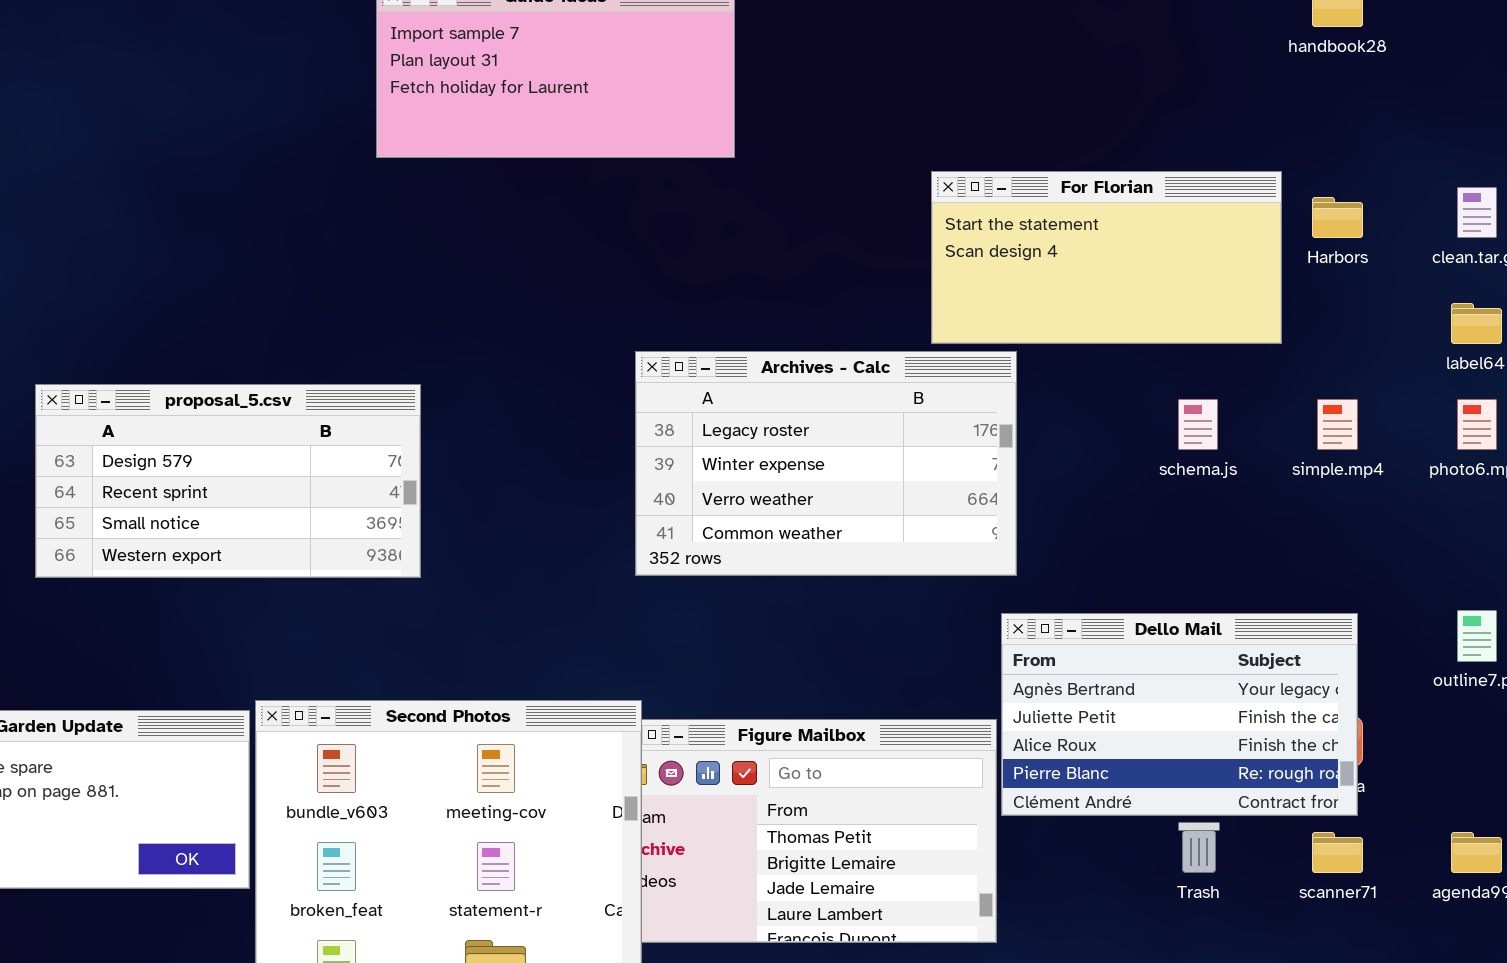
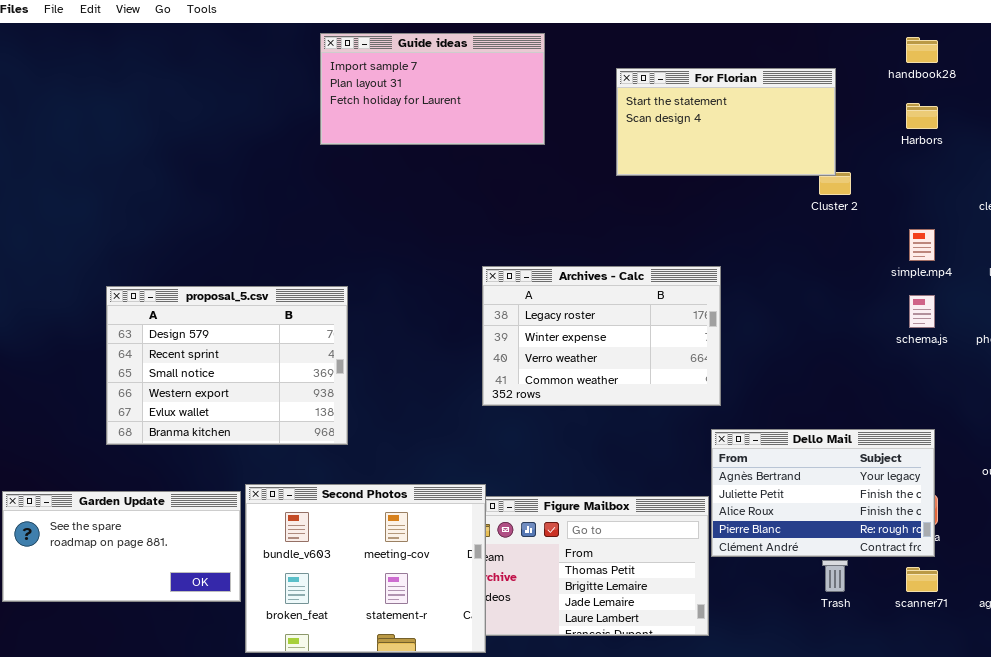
For Florian: [931,171,1282,344] -> [616,68,836,176], moved
Harbors: [1312,197,1363,238] -> [906,103,938,129], moved
proposal_5.csv: [35,384,421,578] -> [106,286,348,445], resized
schema.js: [1178,399,1218,450] -> [909,295,935,328], moved
simple.mp4: [1317,399,1358,450] -> [909,229,935,261], moved

